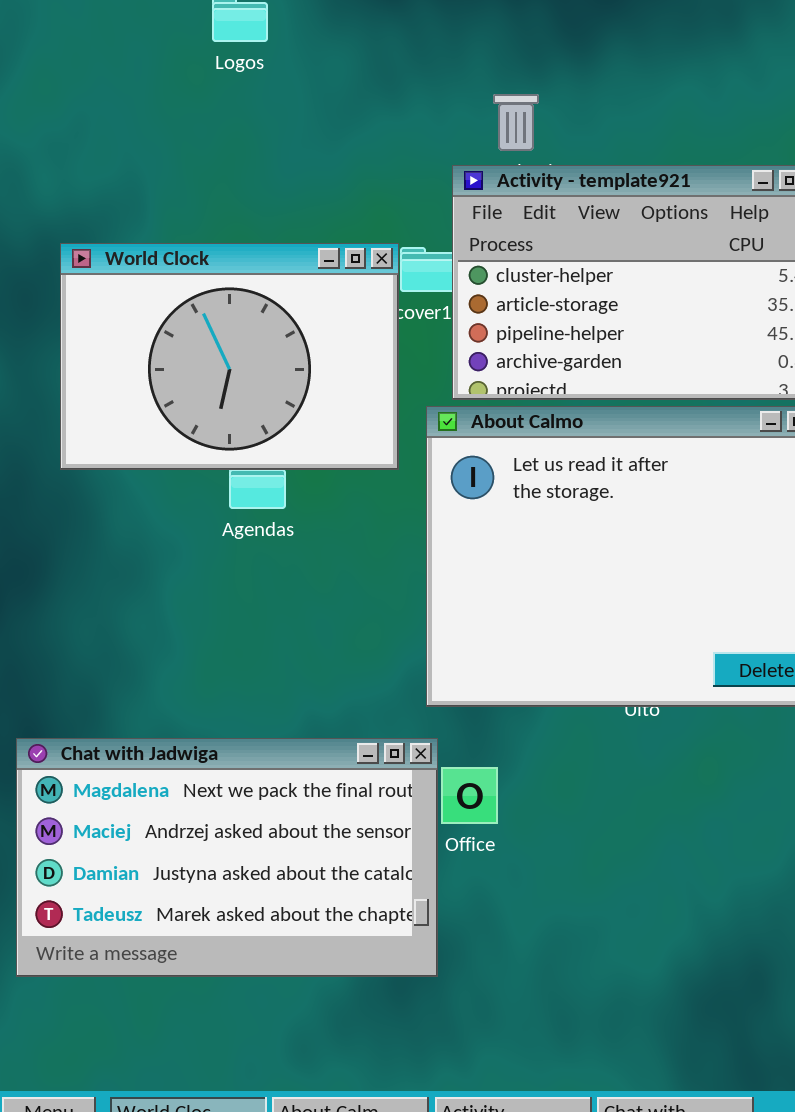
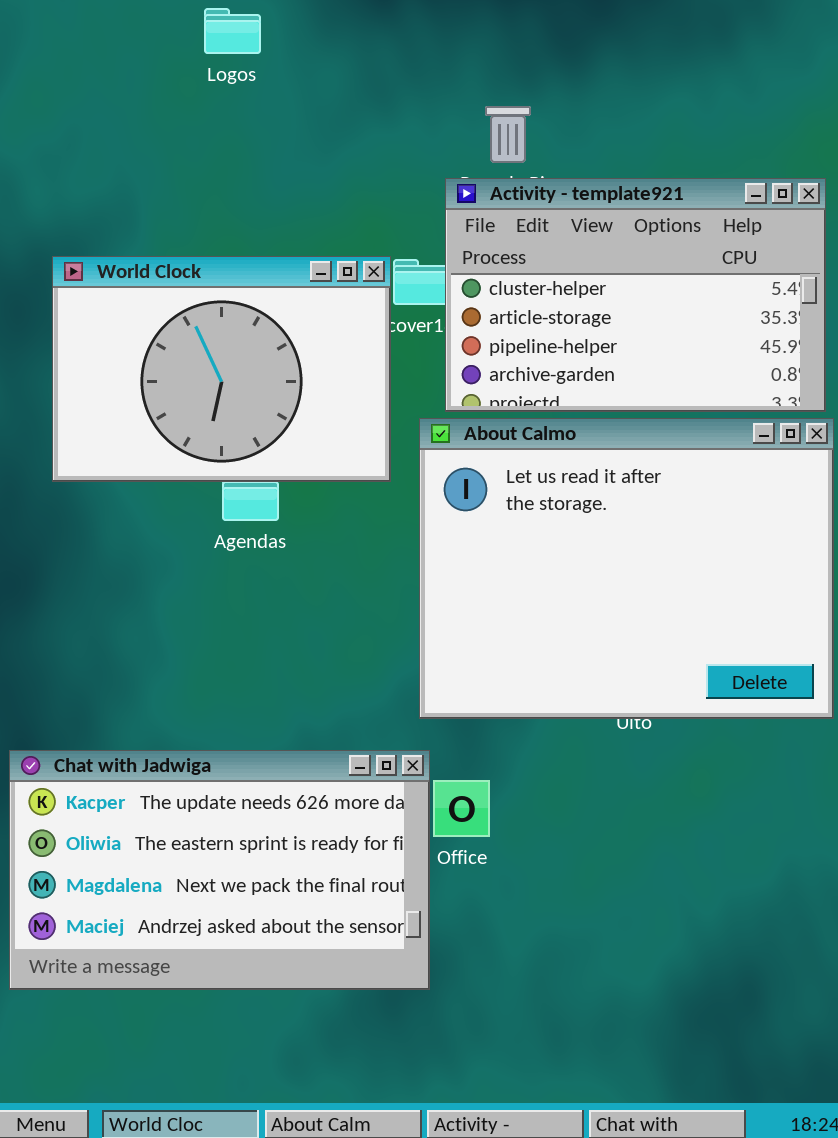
Chat with Jadwiga: [16,738,438,977] -> [9,750,430,990], scrolled up 2 rows

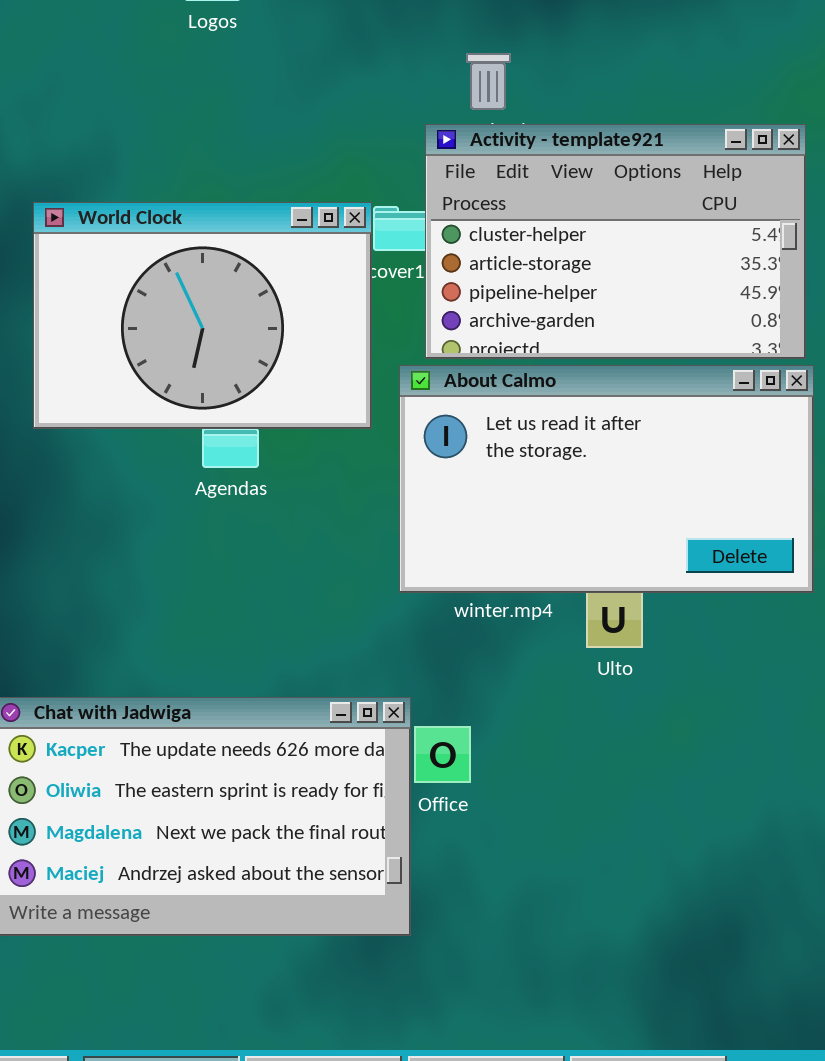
About Calmo: [419,418,834,719] -> [399,365,814,593], resized

